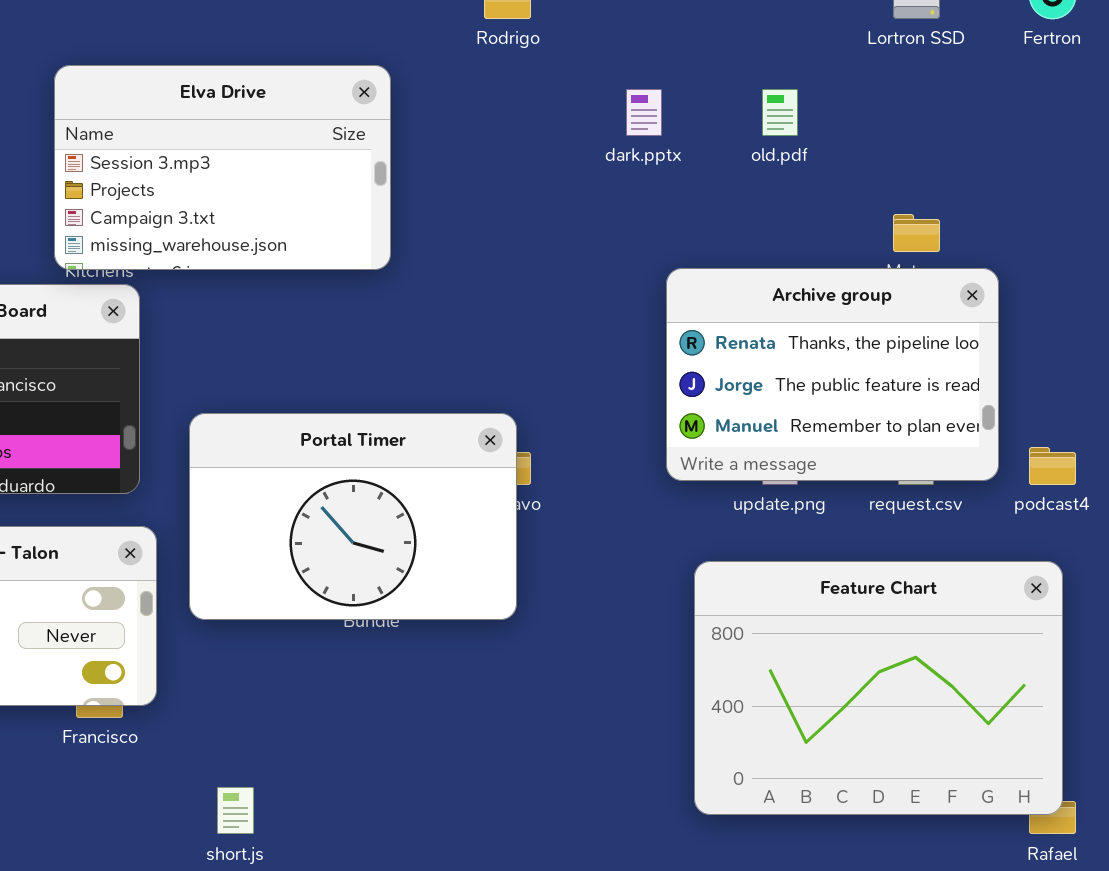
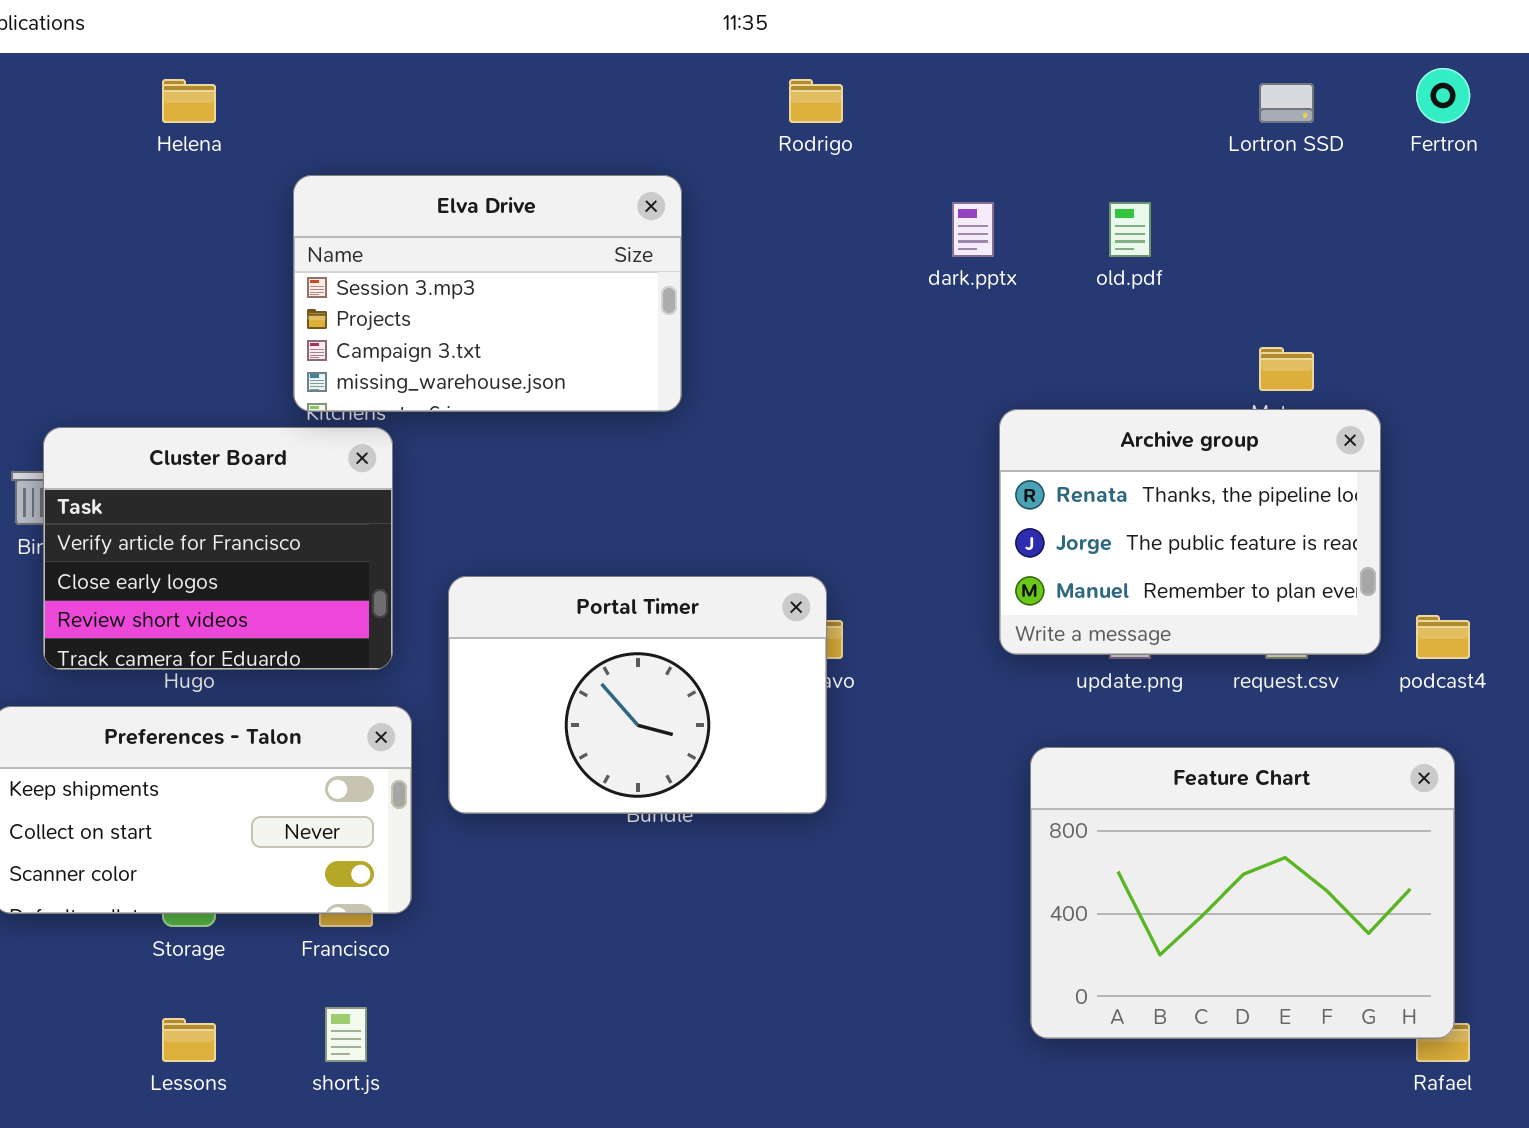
short.js: [217,787,254,834] -> [325,1007,367,1062], moved

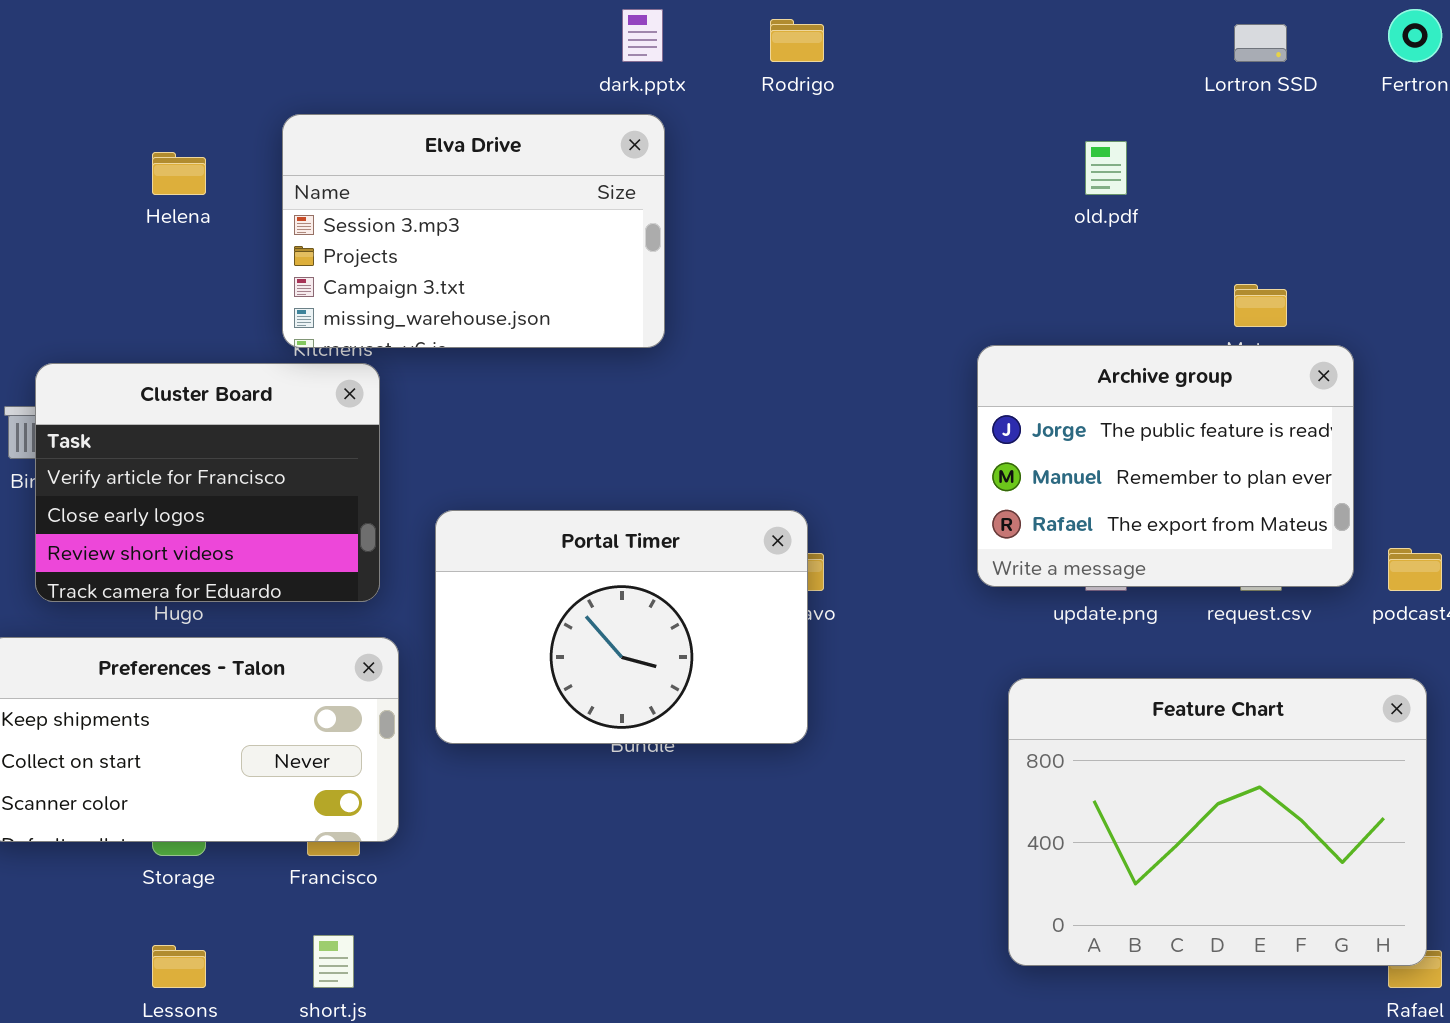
Helena: [162,79,216,123] -> [152,152,206,195], moved
dark.pptx: [952,202,994,257] -> [622,9,663,62], moved
Archive group: [999,409,1381,655] -> [977,345,1354,587], scrolled down 1 row

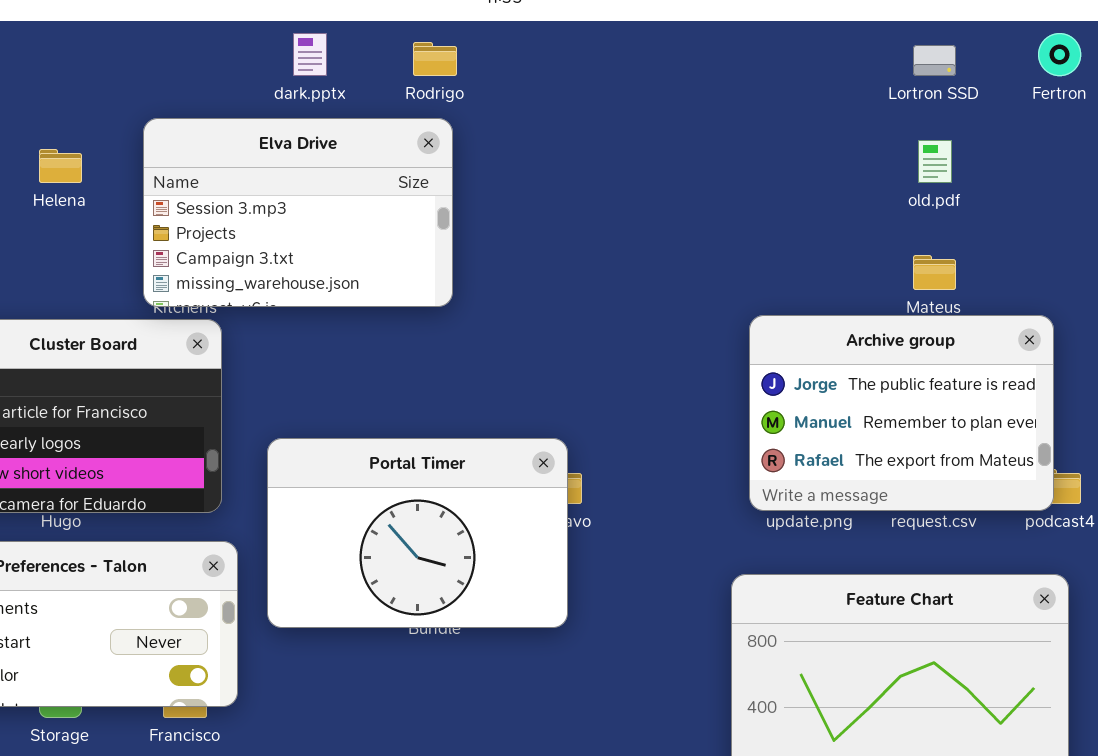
dark.pptx: [622,9,663,62] -> [293,33,327,76], moved
Rodrigo: [770,19,824,62] -> [413,42,457,76], moved
old.pdf: [1085,141,1127,195] -> [918,140,952,183], moved
Archive group: [977,345,1354,587] -> [749,315,1054,511], moved

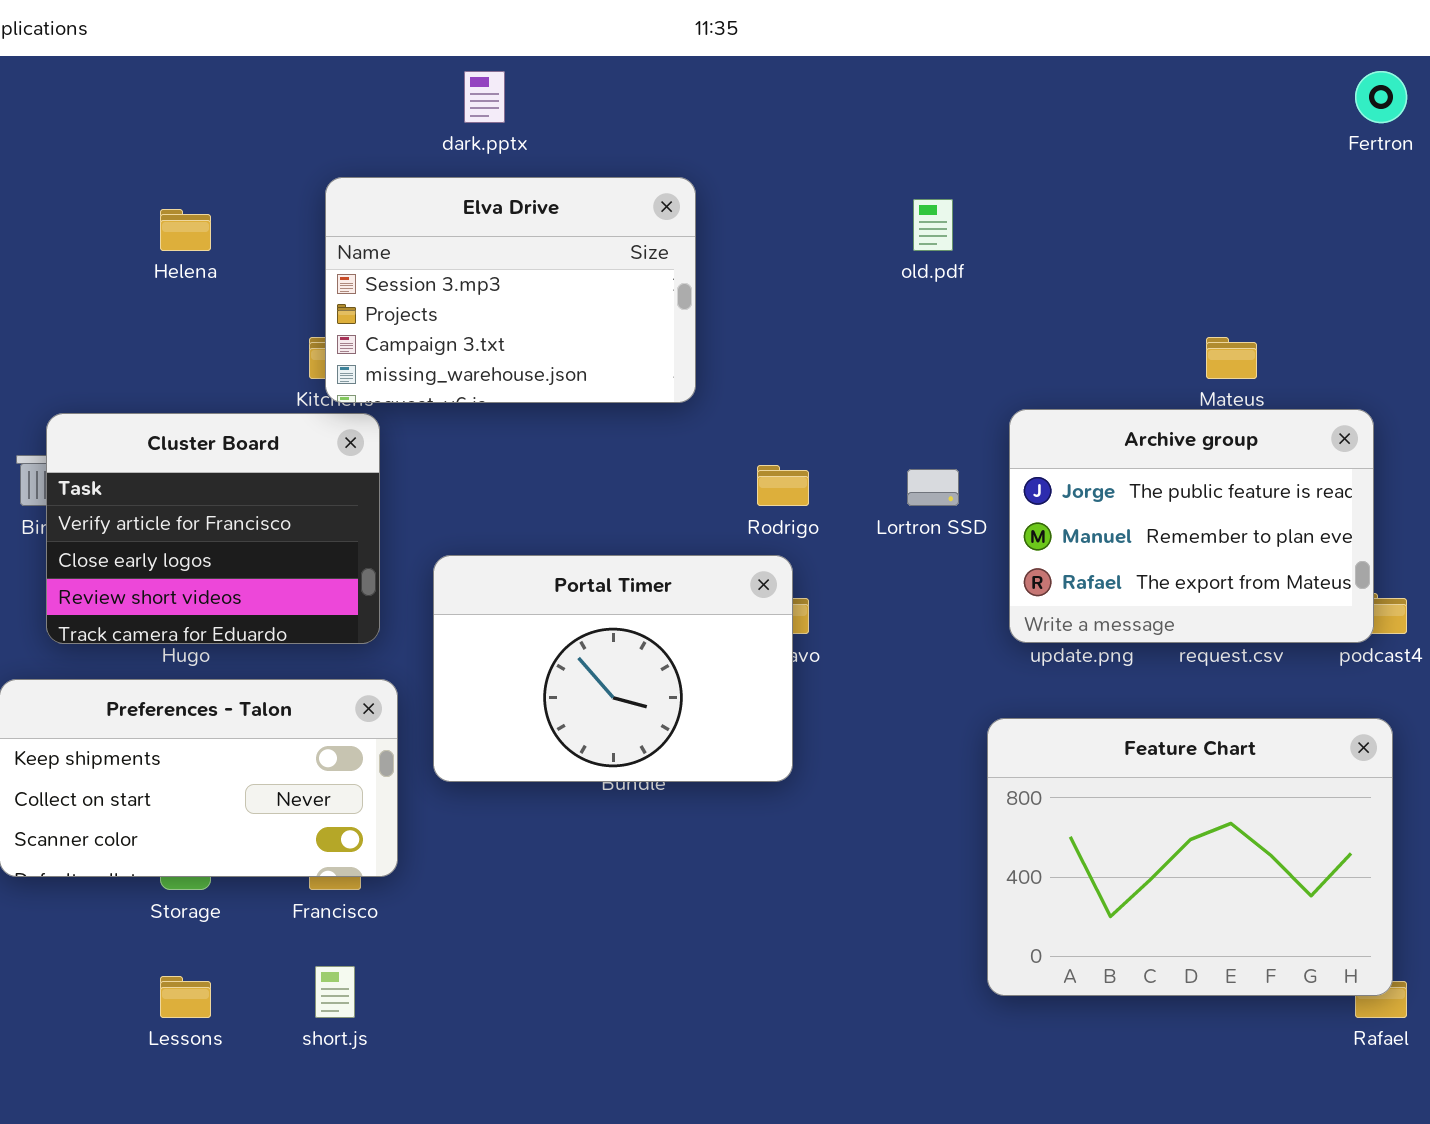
Rodrigo: [413,42,457,76] -> [757,465,809,506], moved
Lortron SSD: [913,45,956,76] -> [907,469,959,506], moved
Elva Drive: [143,118,453,307] -> [325,177,696,403], moved
old.pdf: [918,140,952,183] -> [913,199,953,251], moved

